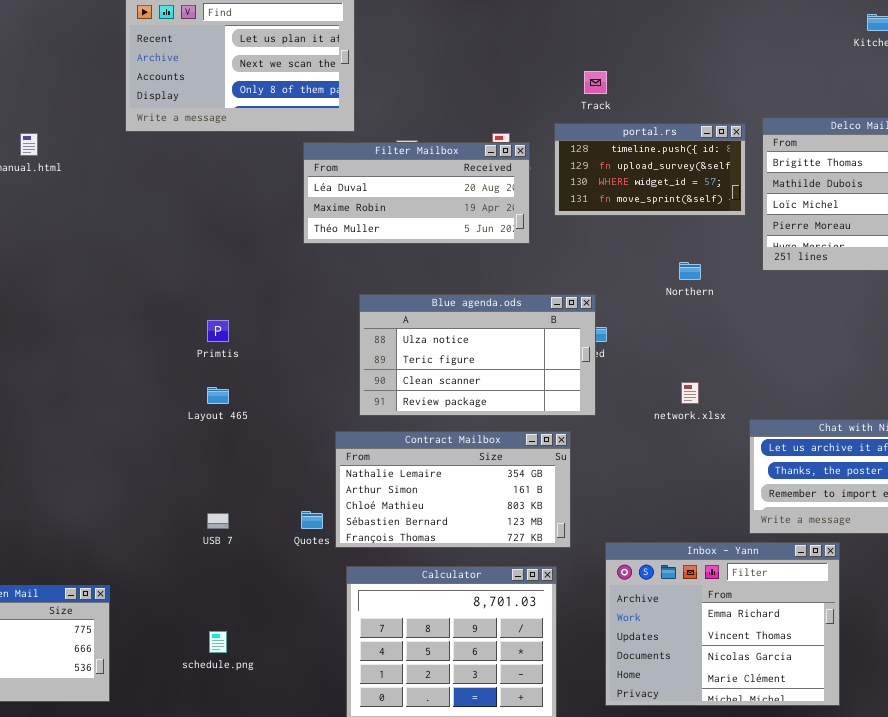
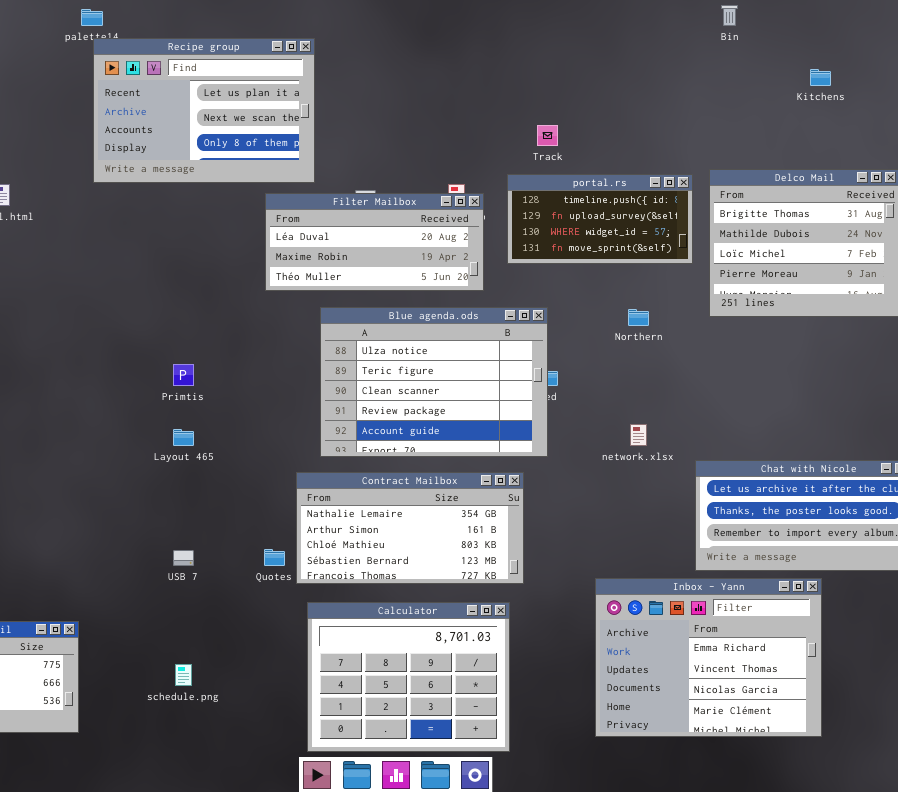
Blue agenda.ods: [359,294,596,416] -> [320,307,548,457], resized
Inbox - Yann: [605,542,840,706] -> [595,578,822,737], moved

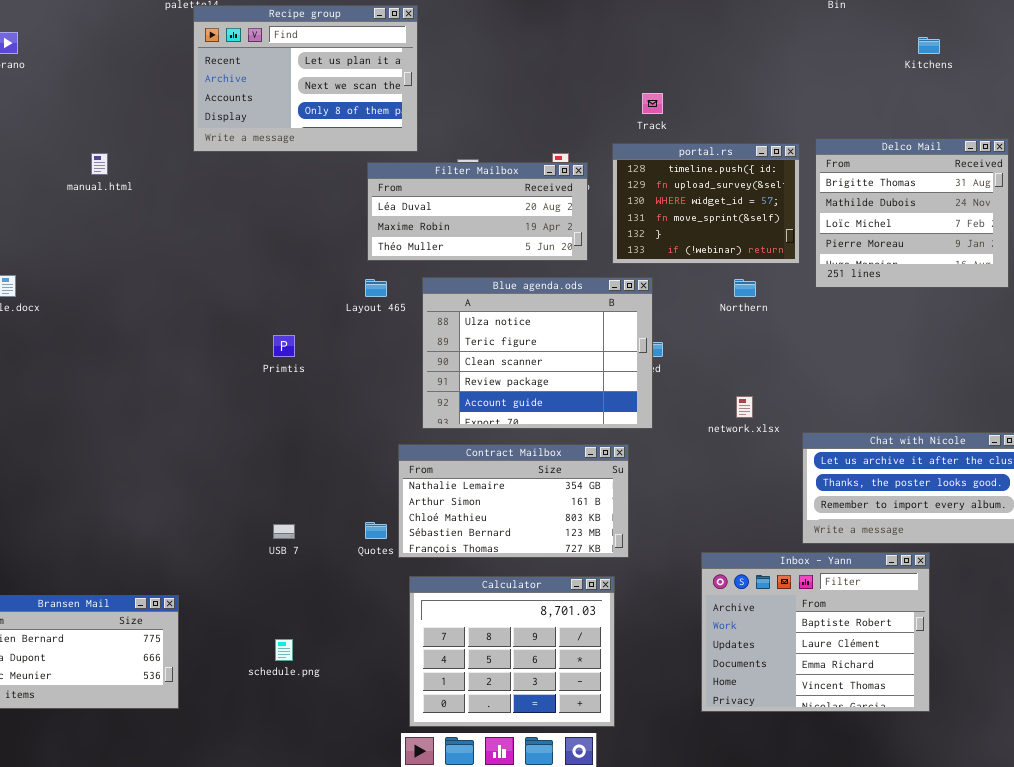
portal.rs: [507,174,693,264] -> [612,143,800,264], resized
Layout 465: [173,429,194,446] -> [365,279,387,297], moved
Inbox - Yann: [595,578,822,737] -> [701,552,930,712], scrolled up 2 rows

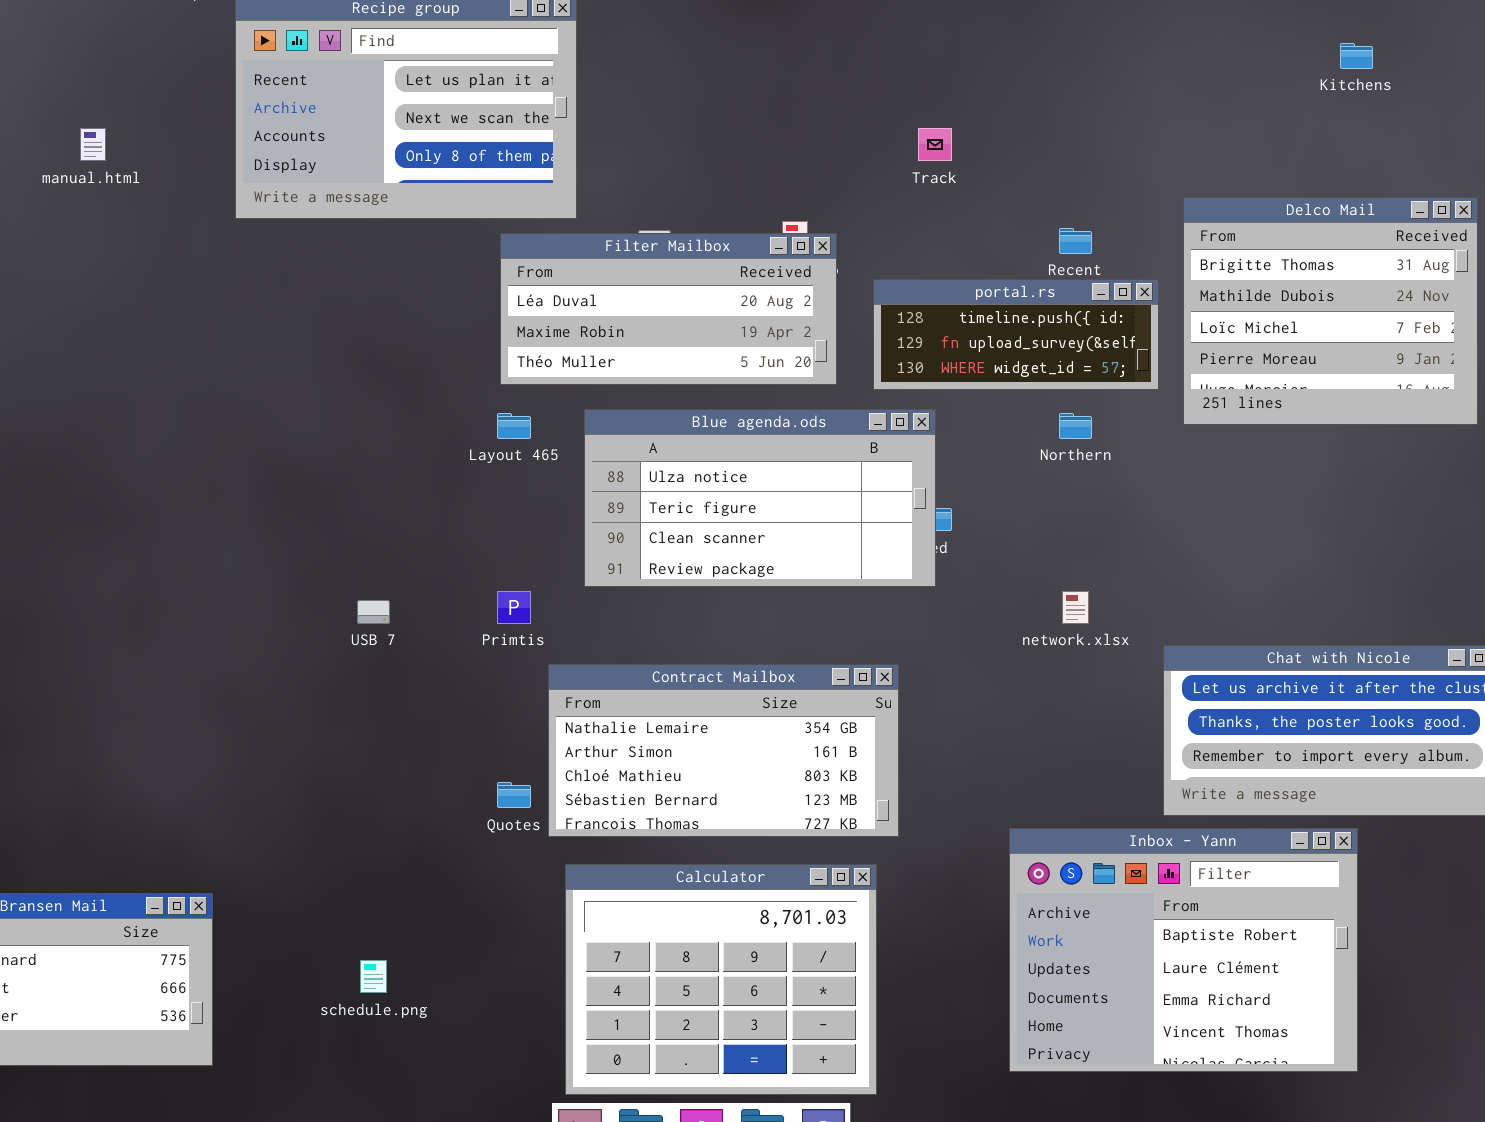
portal.rs: [612,143,800,264] -> [873,279,1159,390], resized
manual.html: [91,153,108,175] -> [80,128,106,161], moved
Blue agenda.ods: [422,277,653,429] -> [584,409,936,587], resized
Primtis: [273,335,295,357] -> [497,591,531,624], moved
USB 7: [273,524,295,539] -> [357,600,390,624], moved

